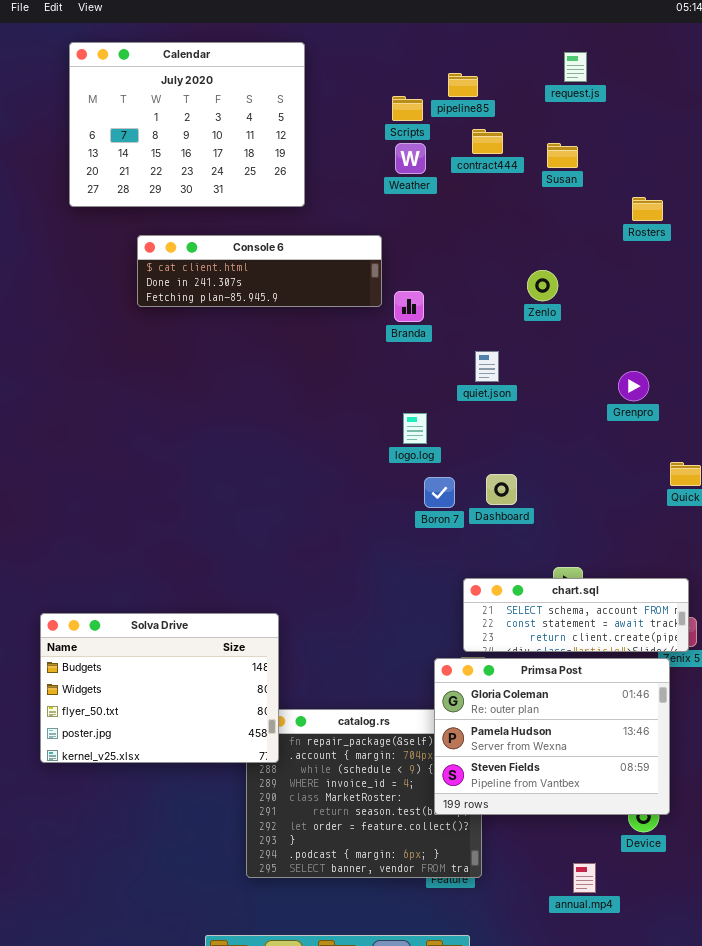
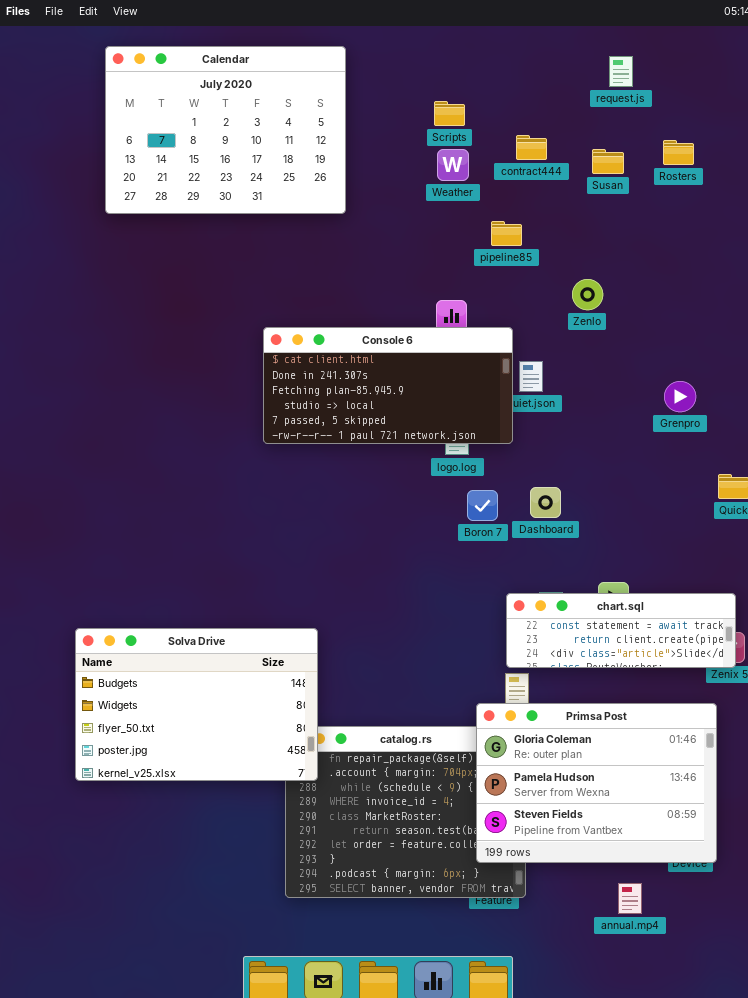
pipeline85: [448,73,478,97] -> [491,221,522,246], moved
Rosters: [632,197,663,221] -> [663,140,694,165], moved
Console 6: [137,235,382,307] -> [263,327,513,444], moved, resized
chart.sql: [463,578,689,652] -> [506,593,736,668], scrolled down 1 row
Primsa Post: [434,658,670,815] -> [476,703,717,863], moved

